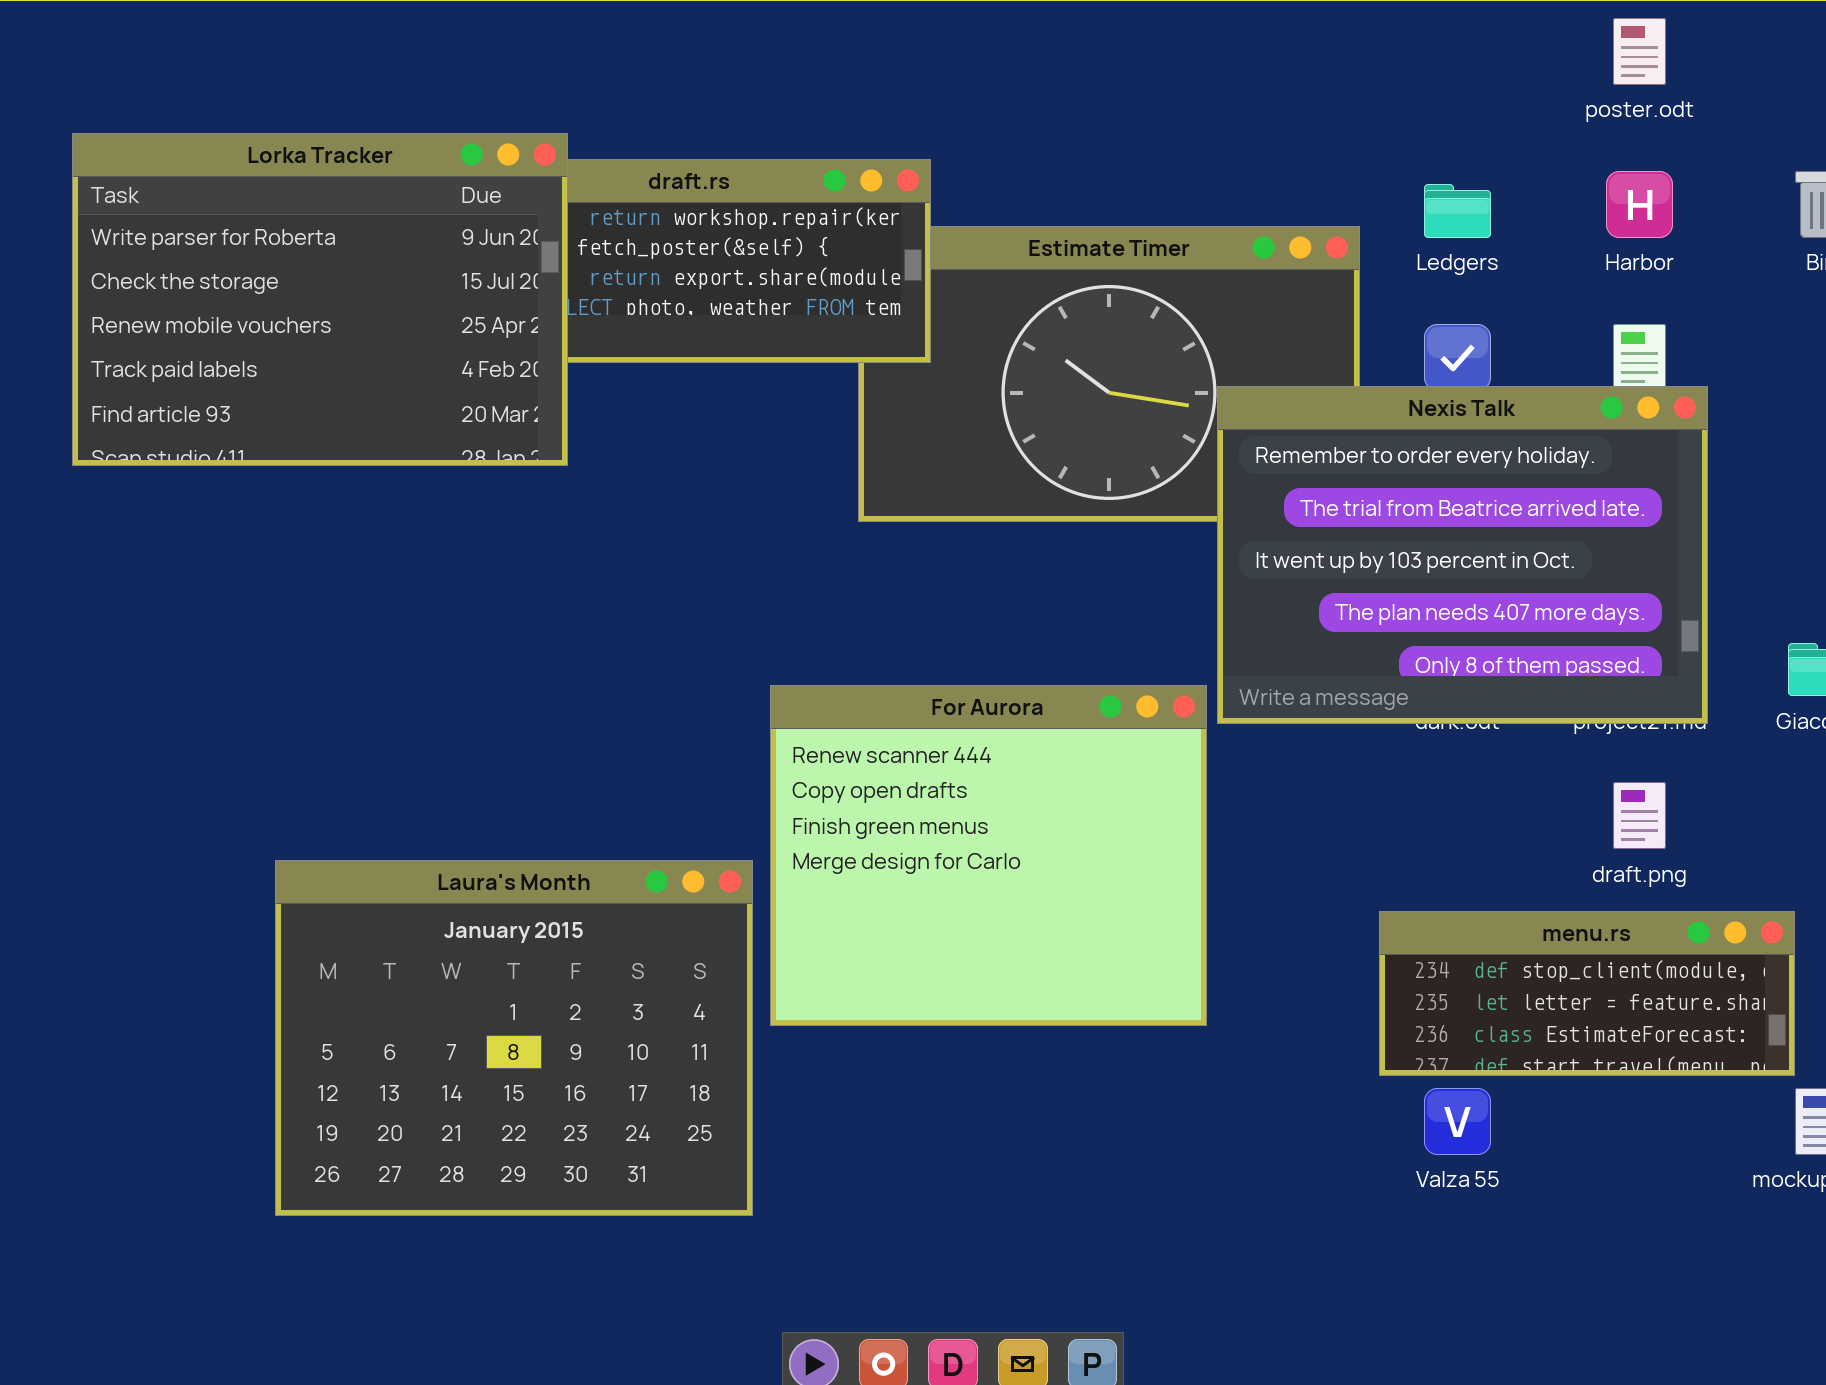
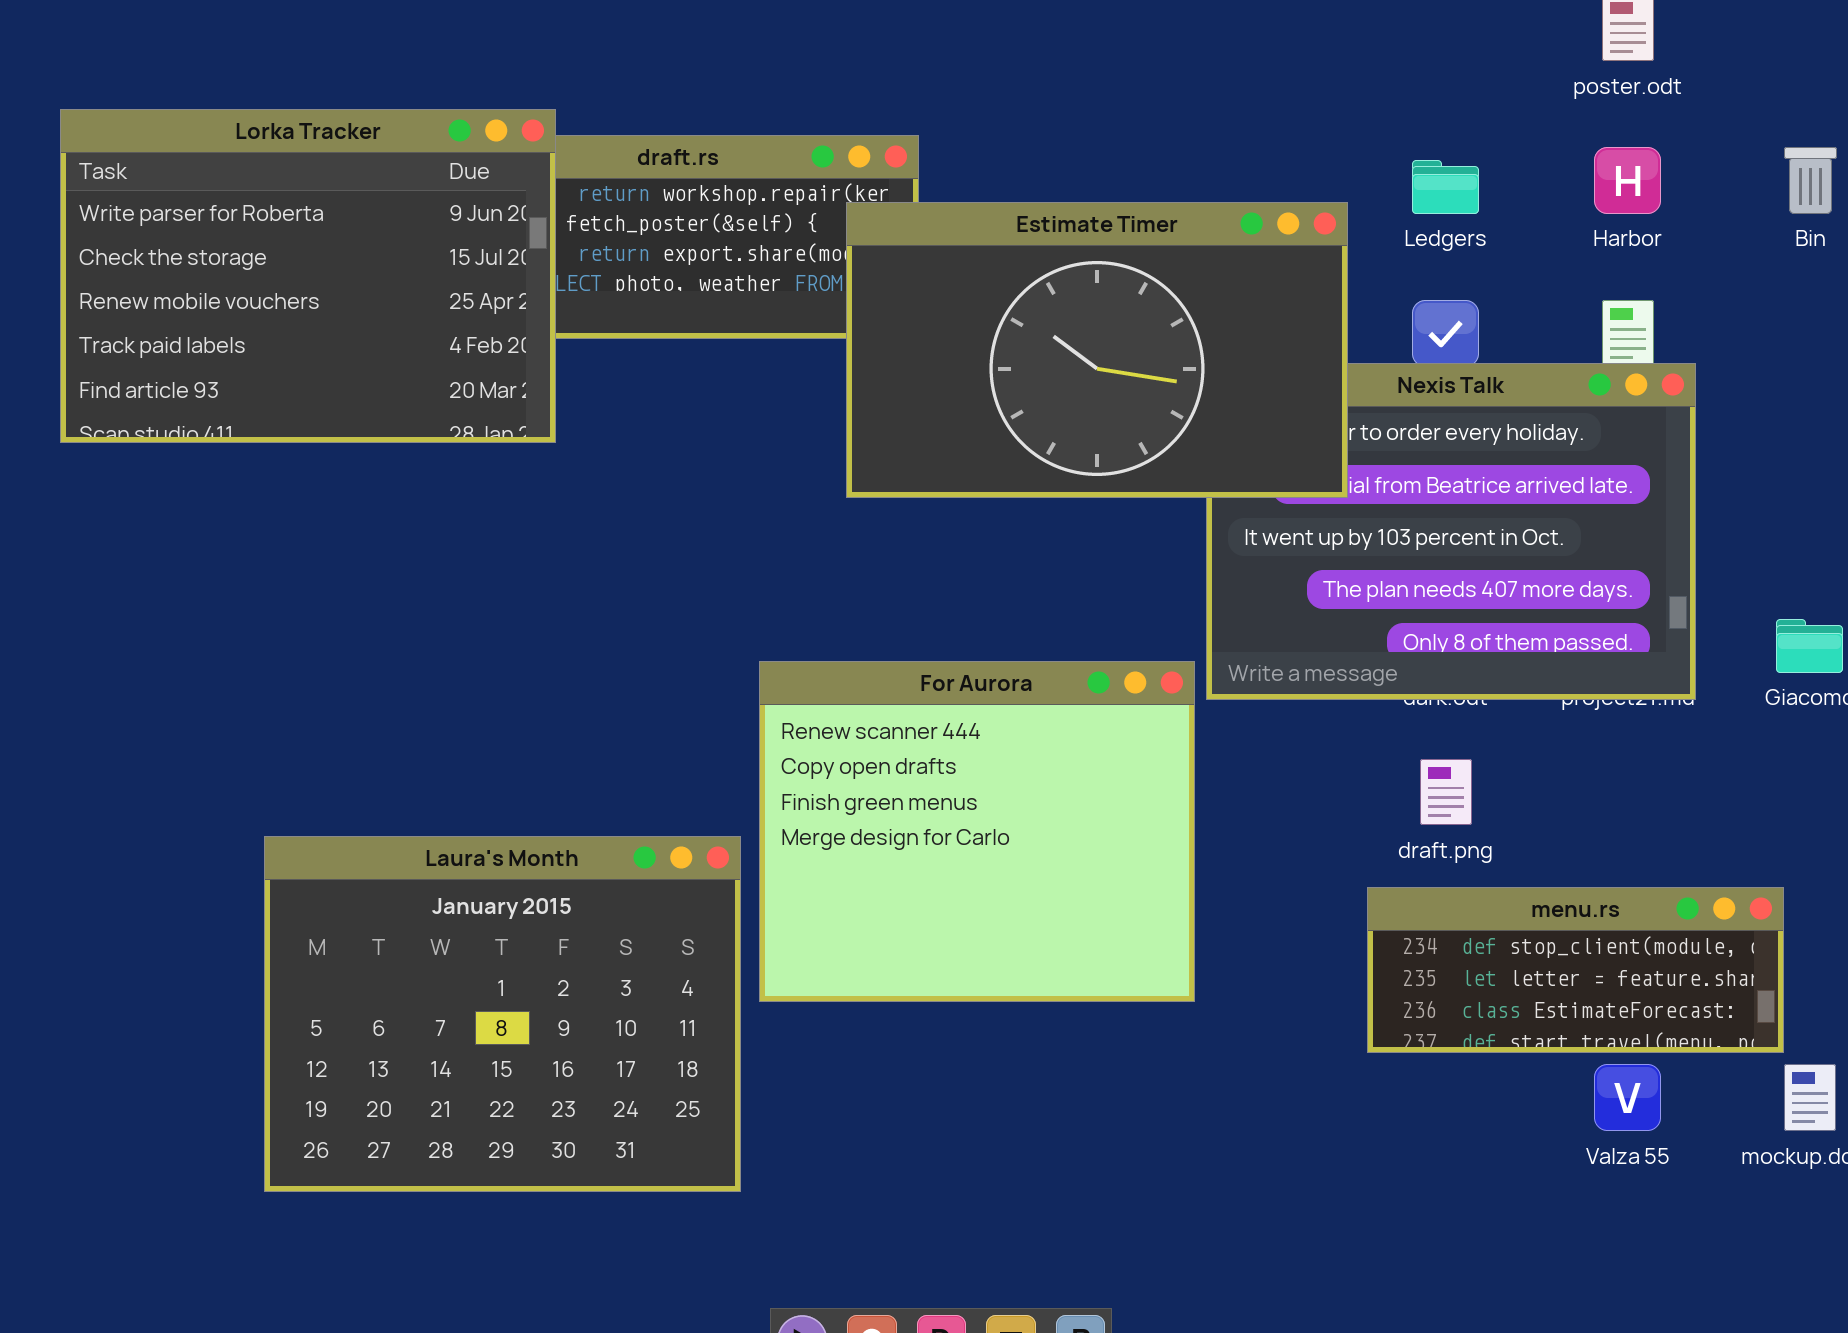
Estimate Timer: [858,226,1360,522] -> [846,202,1348,498], raised
draft.png: [1613,782,1666,849] -> [1420,759,1472,825], moved
Valza 55: [1424,1088,1491,1155] -> [1594,1064,1661,1131], moved

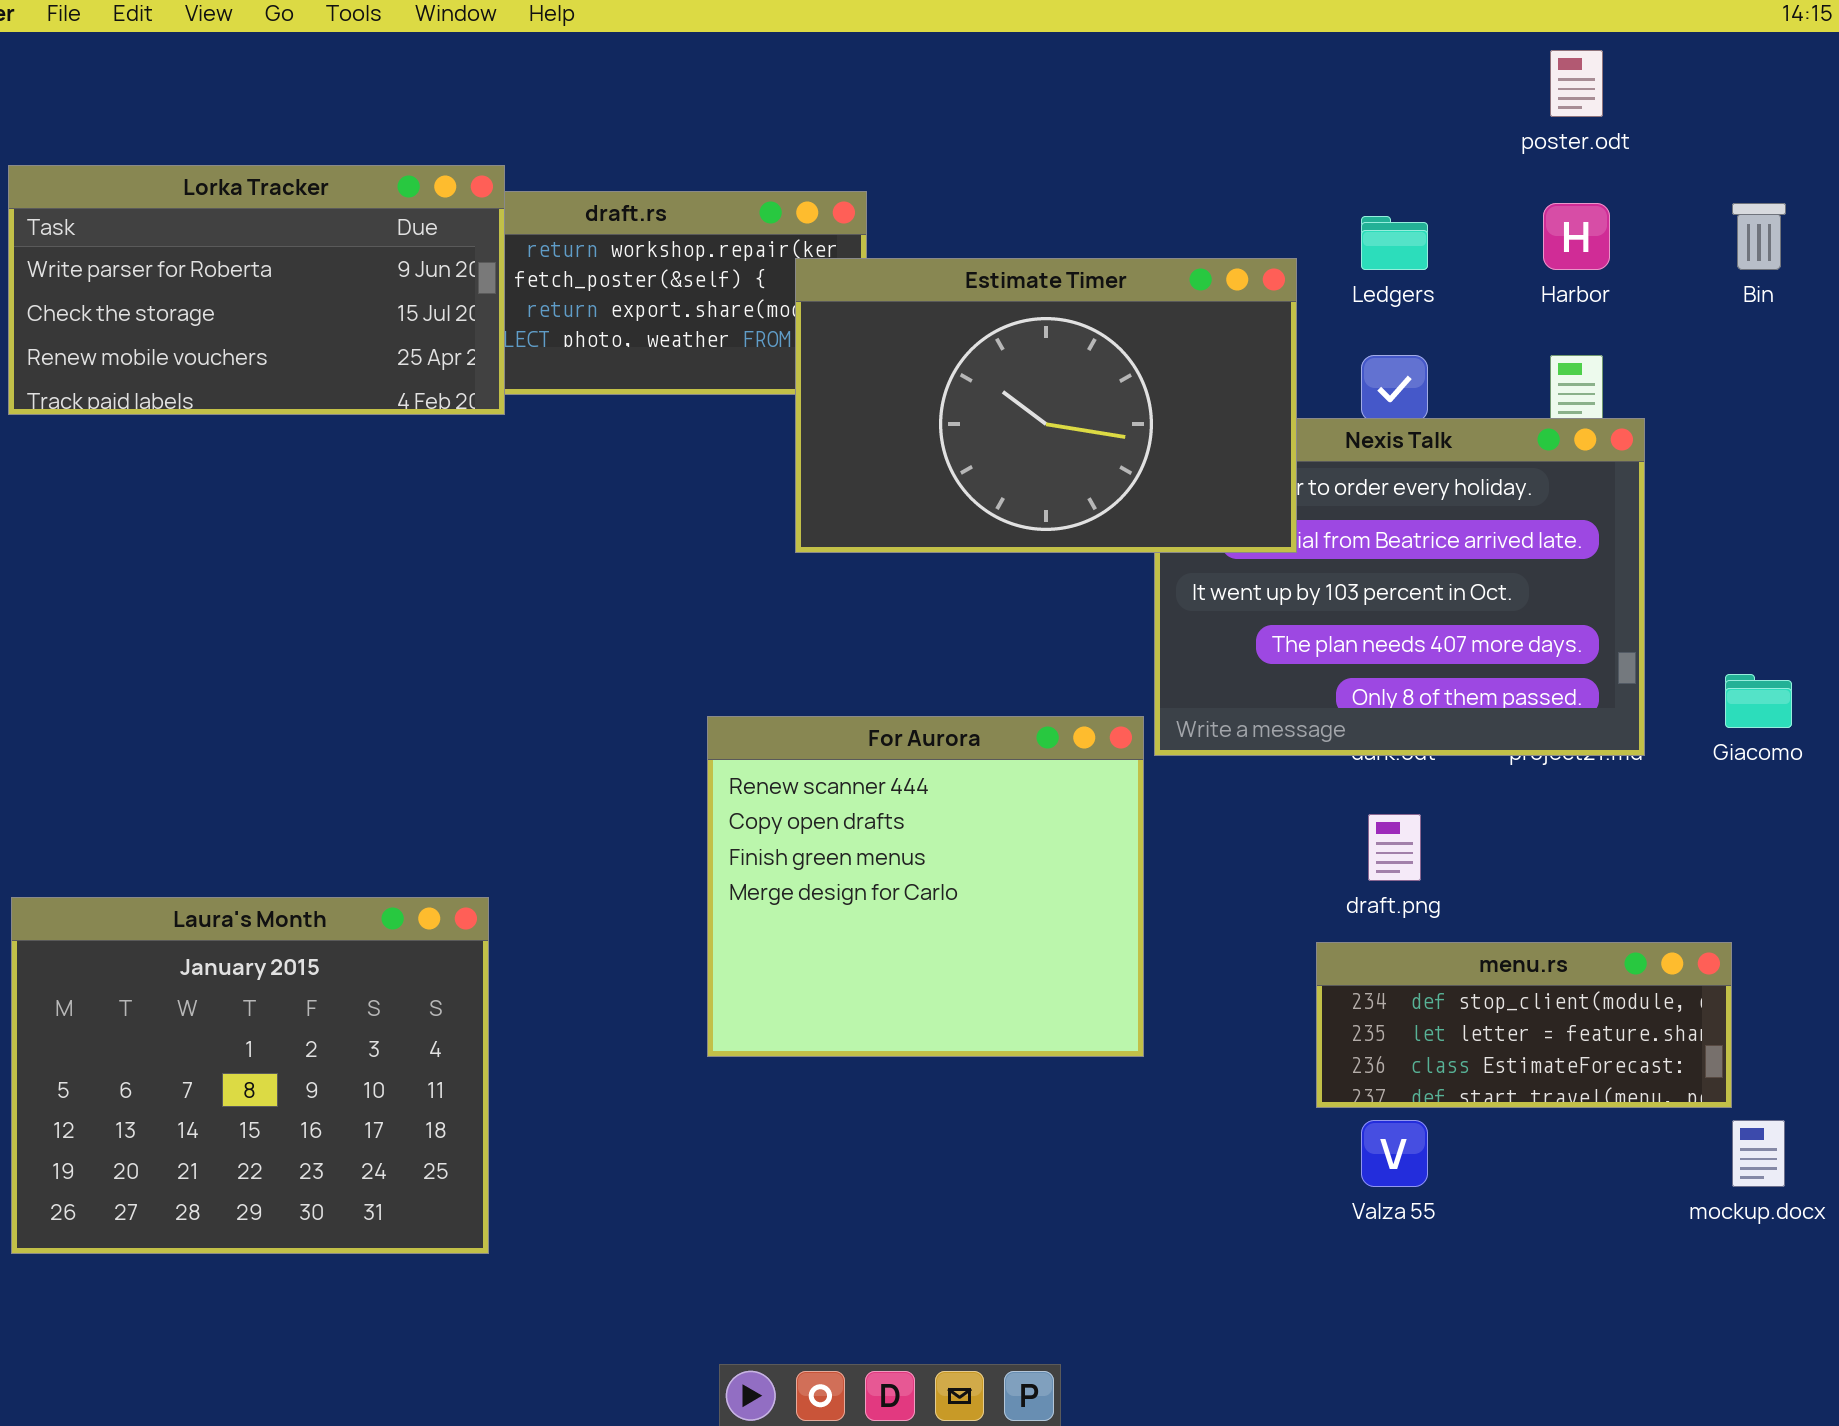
Lorka Tracker: [60,109,556,443] -> [8,165,505,415], resized
Laura's Month: [264,836,741,1192] -> [11,897,489,1254], moved
Valza 55: [1594,1064,1661,1131] -> [1361,1120,1428,1187], moved

